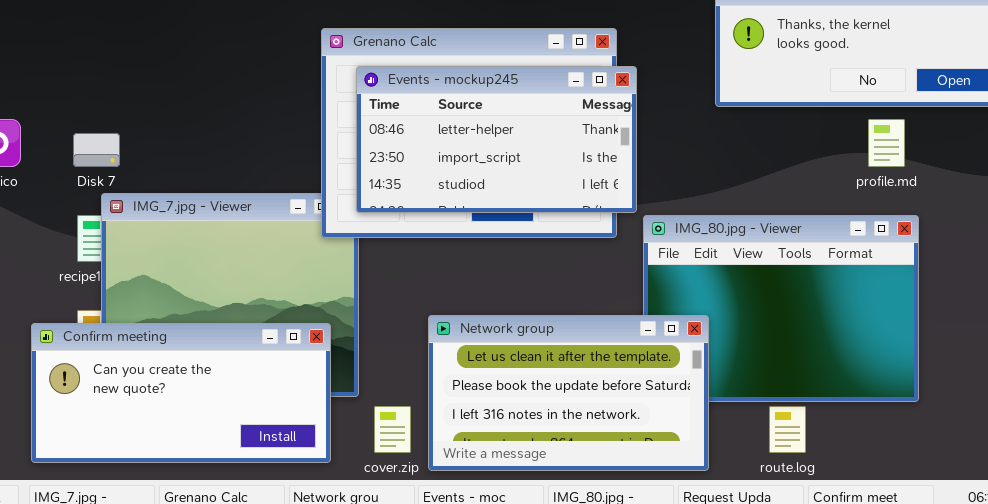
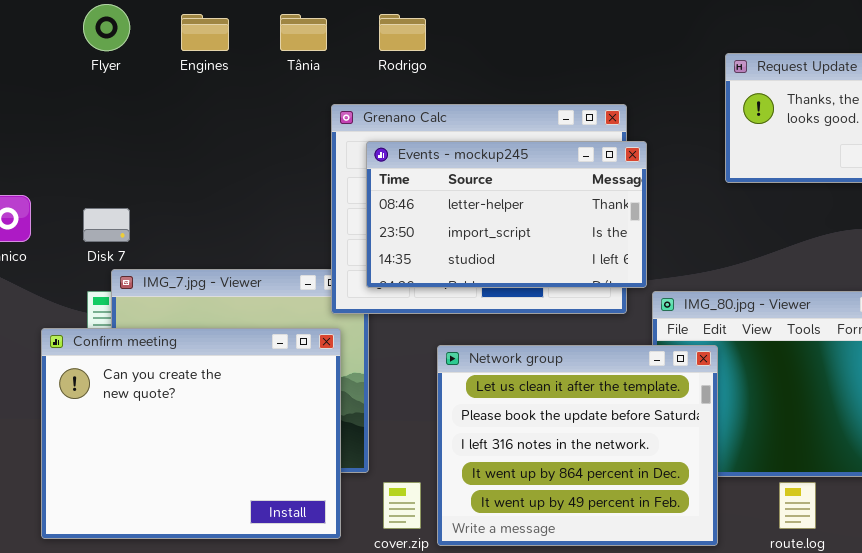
Network group: [428,315,709,471] -> [437,345,718,546], resized
Confirm meeting: [31,323,331,463] -> [41,328,341,539], resized

